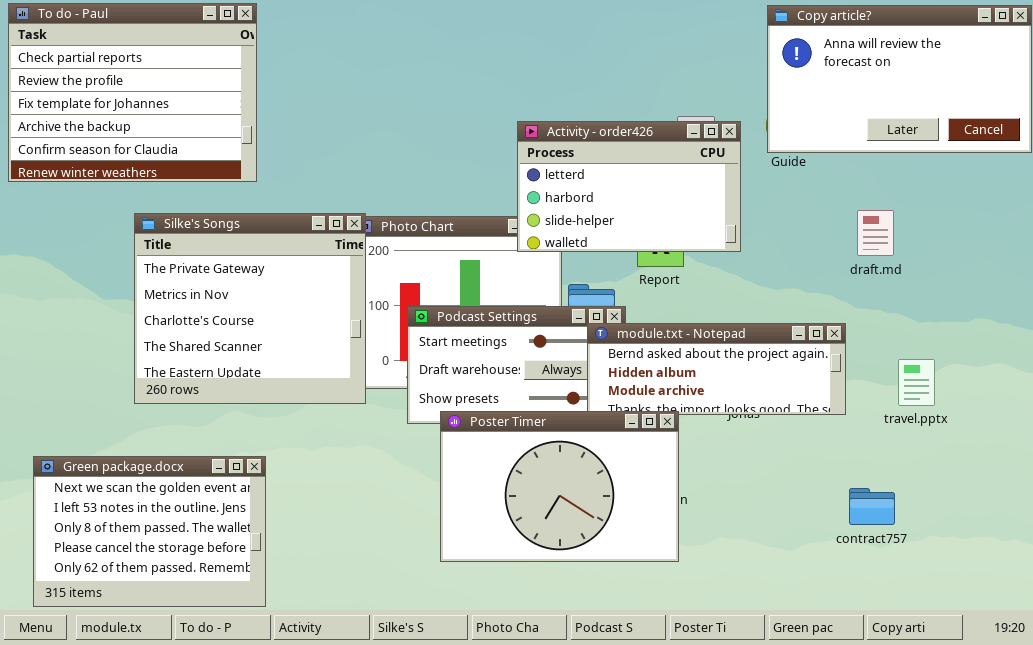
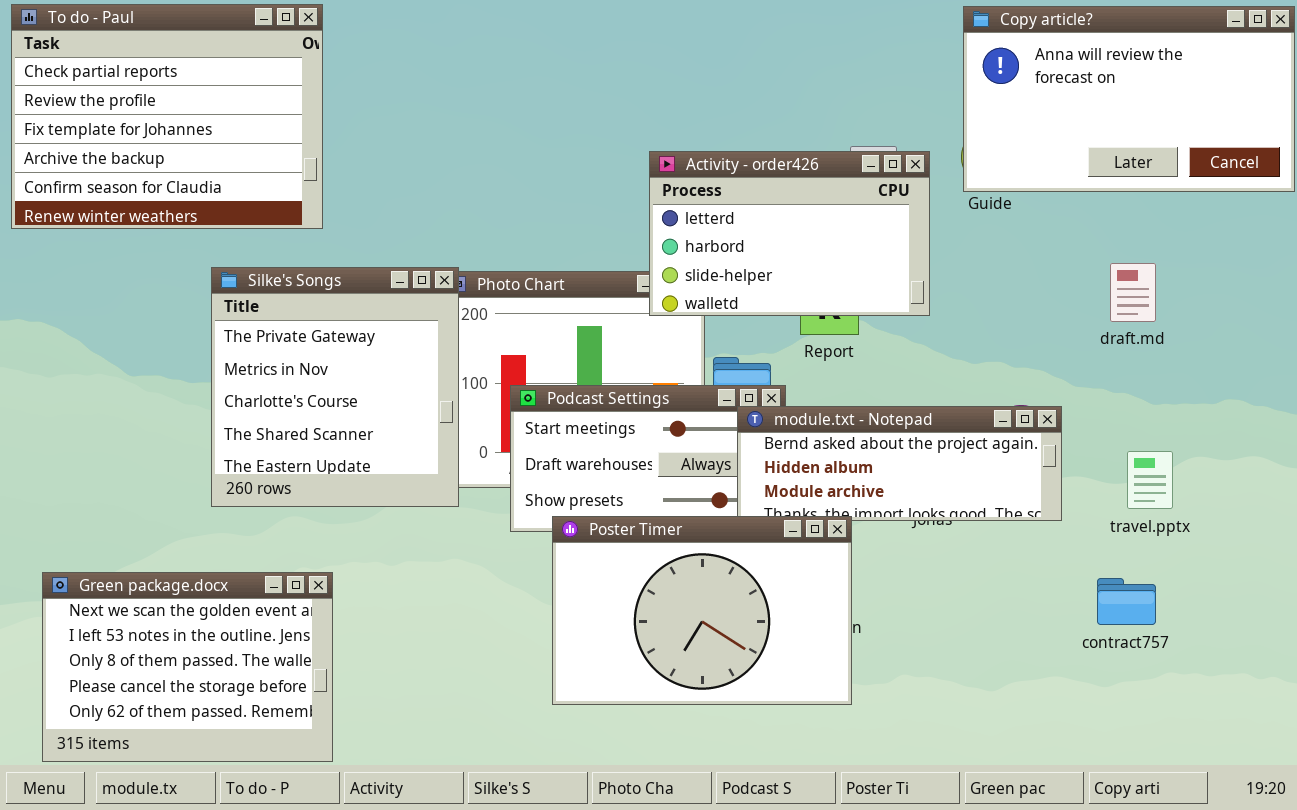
draft.md: [857,210,894,256] -> [1110,263,1156,322], moved
Silke's Songs: [134,213,366,404] -> [211,267,459,507], resized
contract757: [849,488,895,525] -> [1097,578,1156,625], moved

